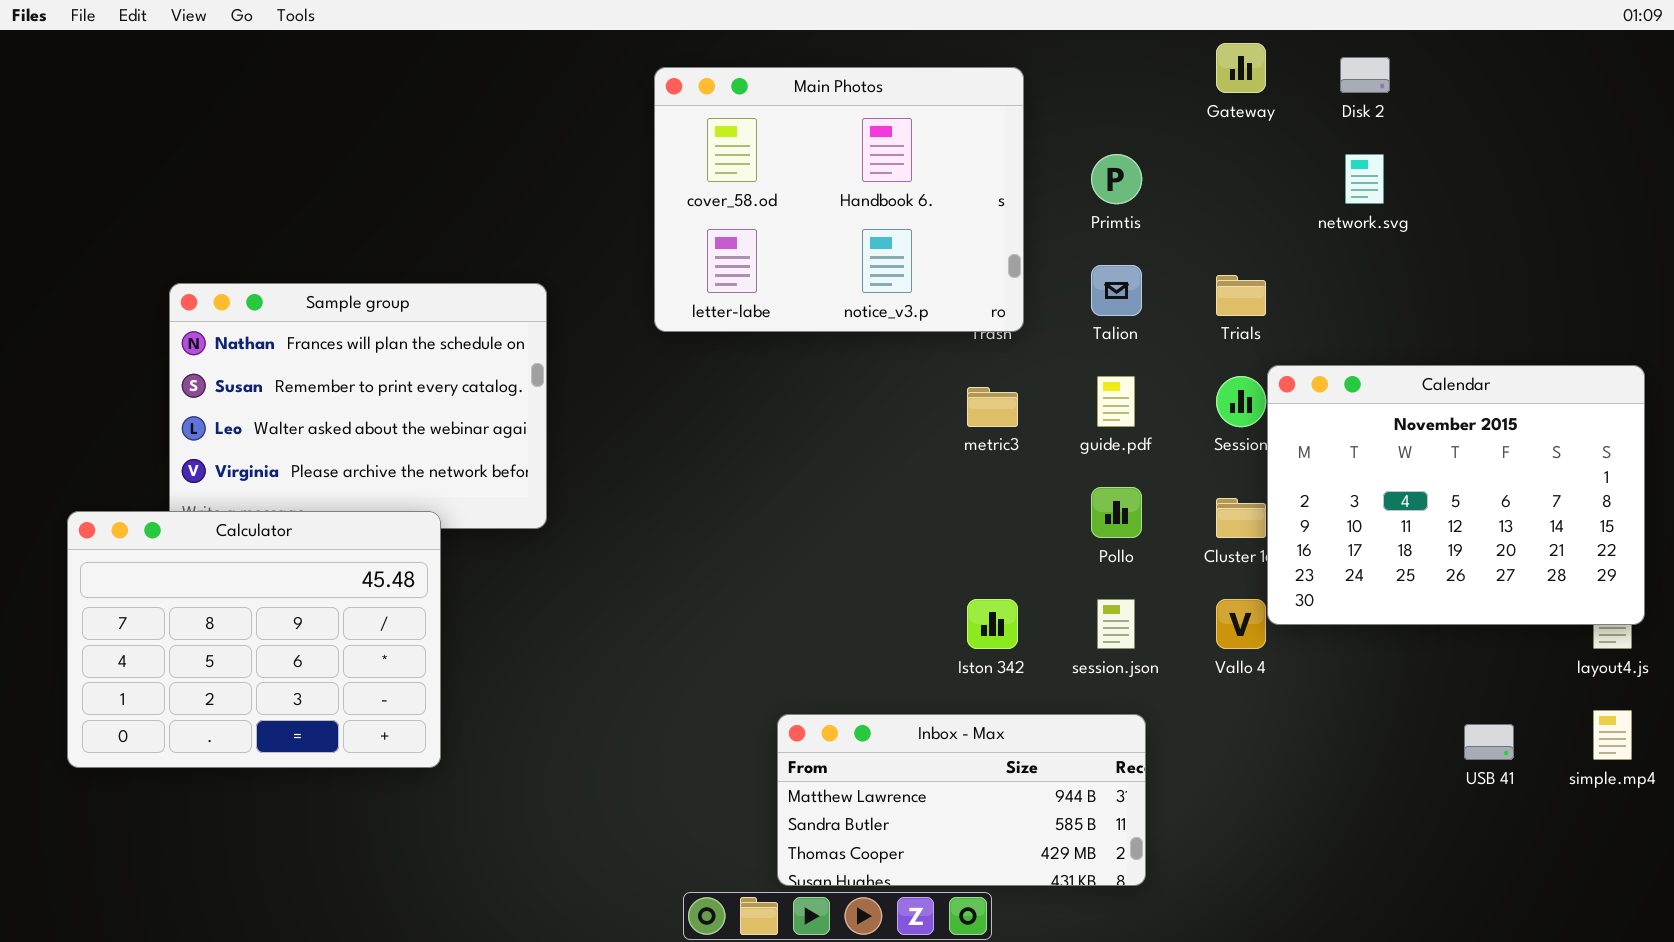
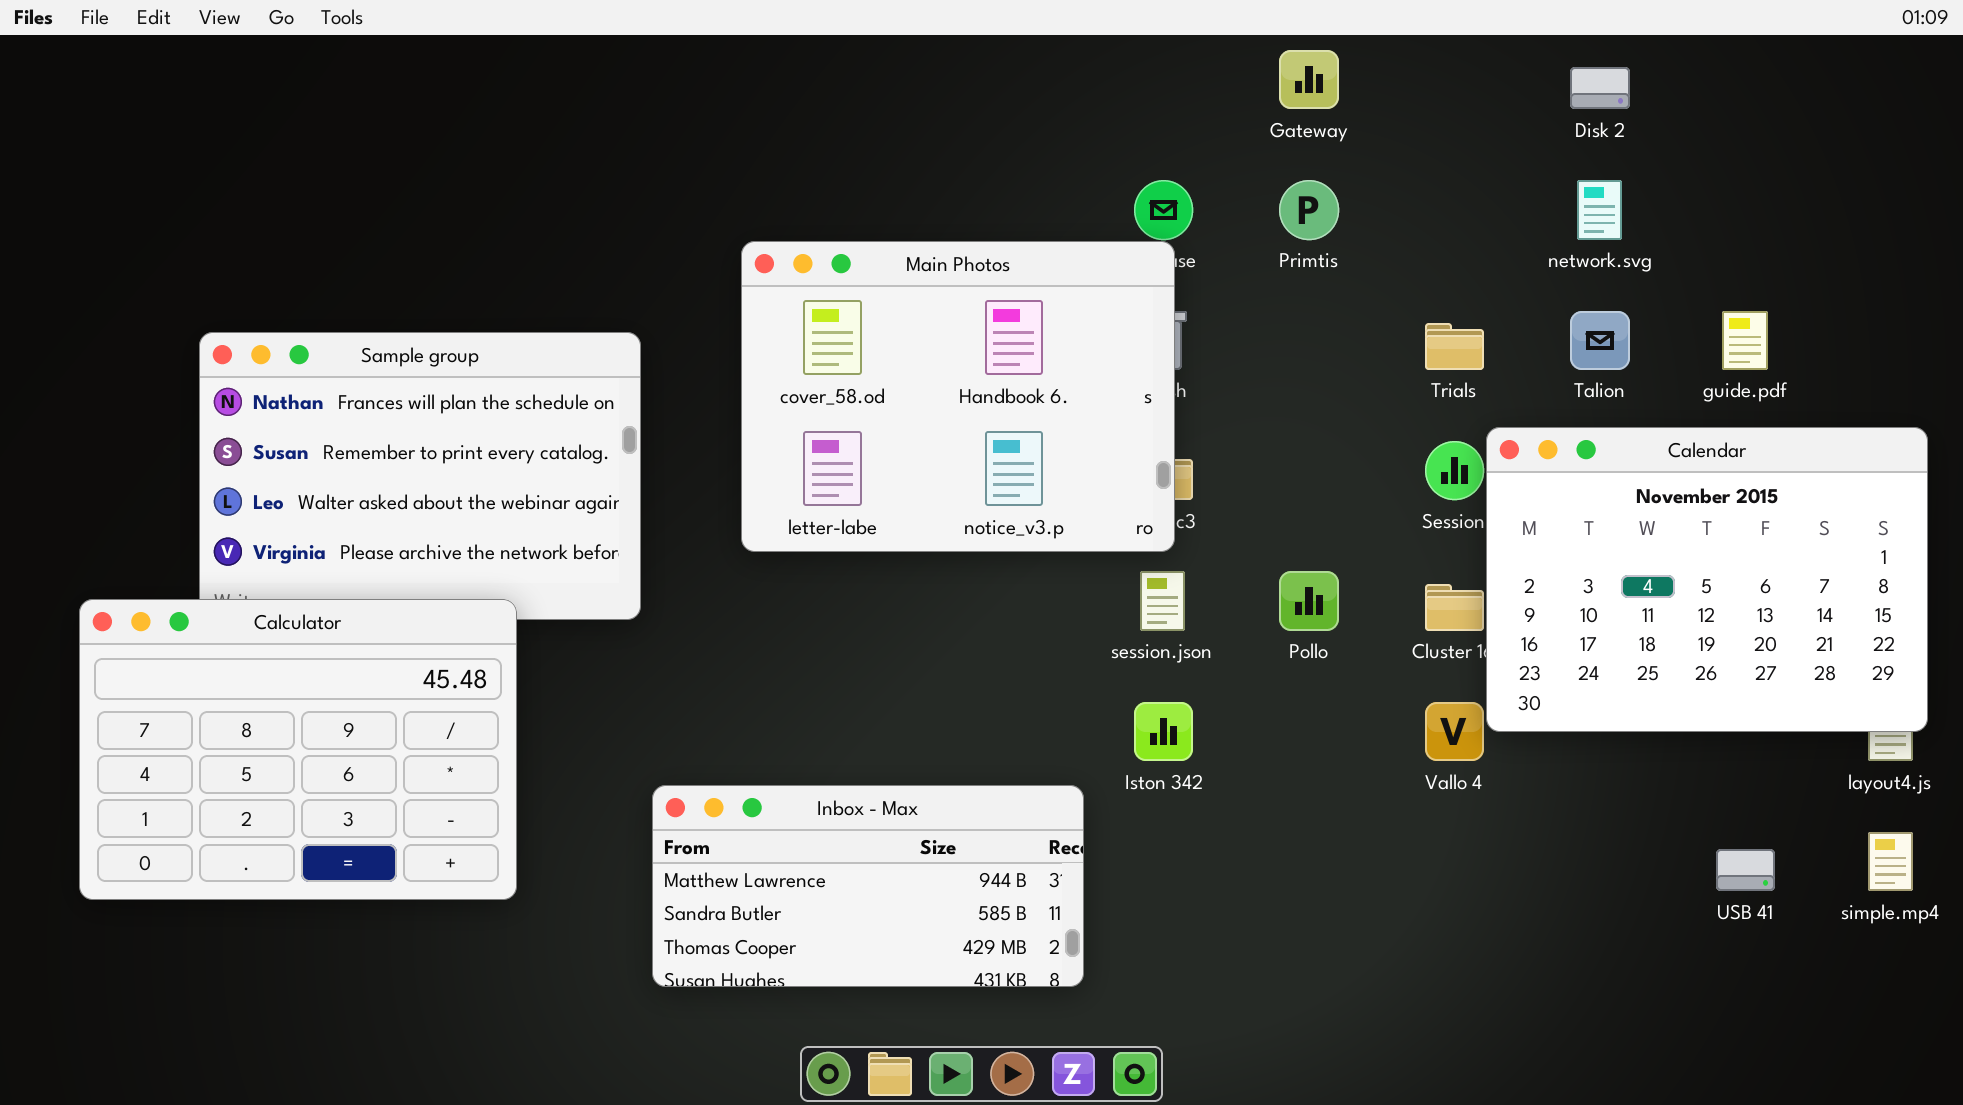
Gateway: [1216,43,1266,93] -> [1279,50,1339,109], moved
Main Photos: [654,67,1024,332] -> [741,241,1175,552], moved
Talion: [1091,265,1142,316] -> [1570,311,1630,370], moved
guide.pdf: [1097,376,1135,427] -> [1722,311,1768,370], moved
session.json: [1097,599,1135,649] -> [1140,571,1185,631], moved
Inbox - Max: [777,714,1146,886] -> [652,785,1084,987], moved

